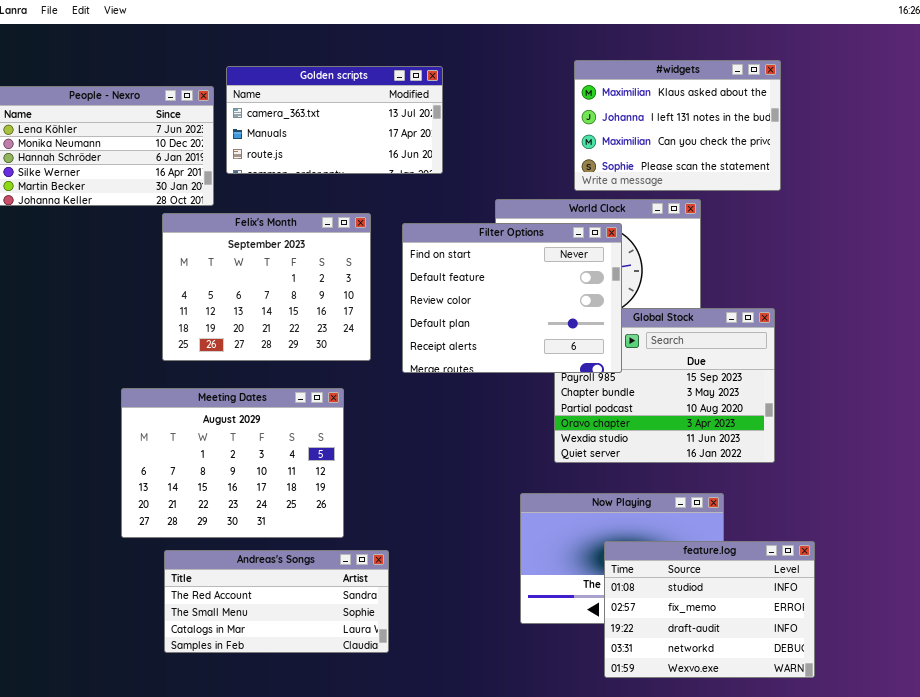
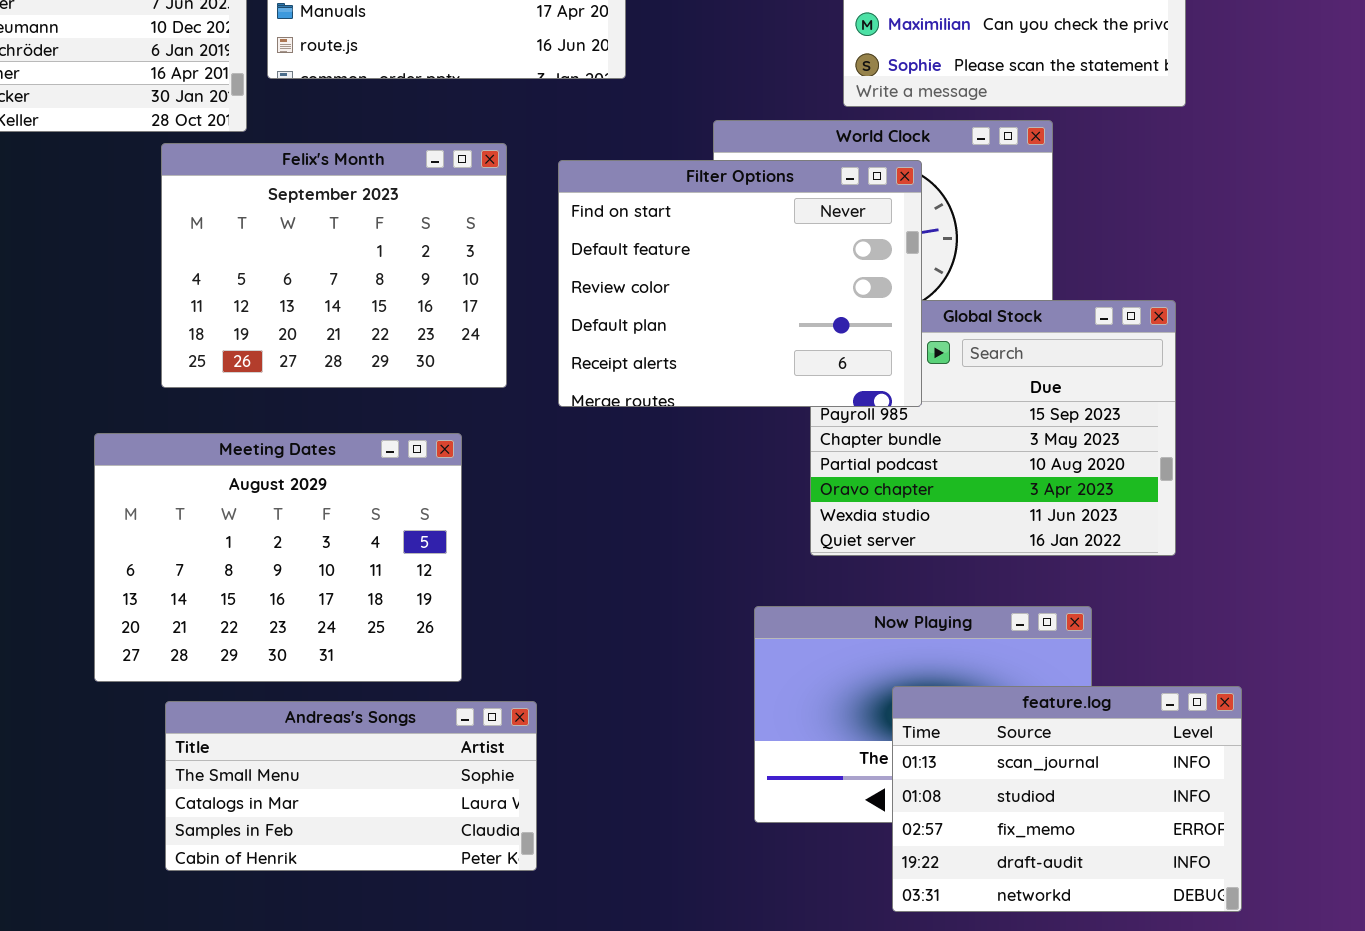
feature.log: [604,541,815,678] -> [892,686,1242,912], scrolled up 1 row
Andreas's Songs: [164,550,389,653] -> [165,701,537,871], scrolled down 1 row

